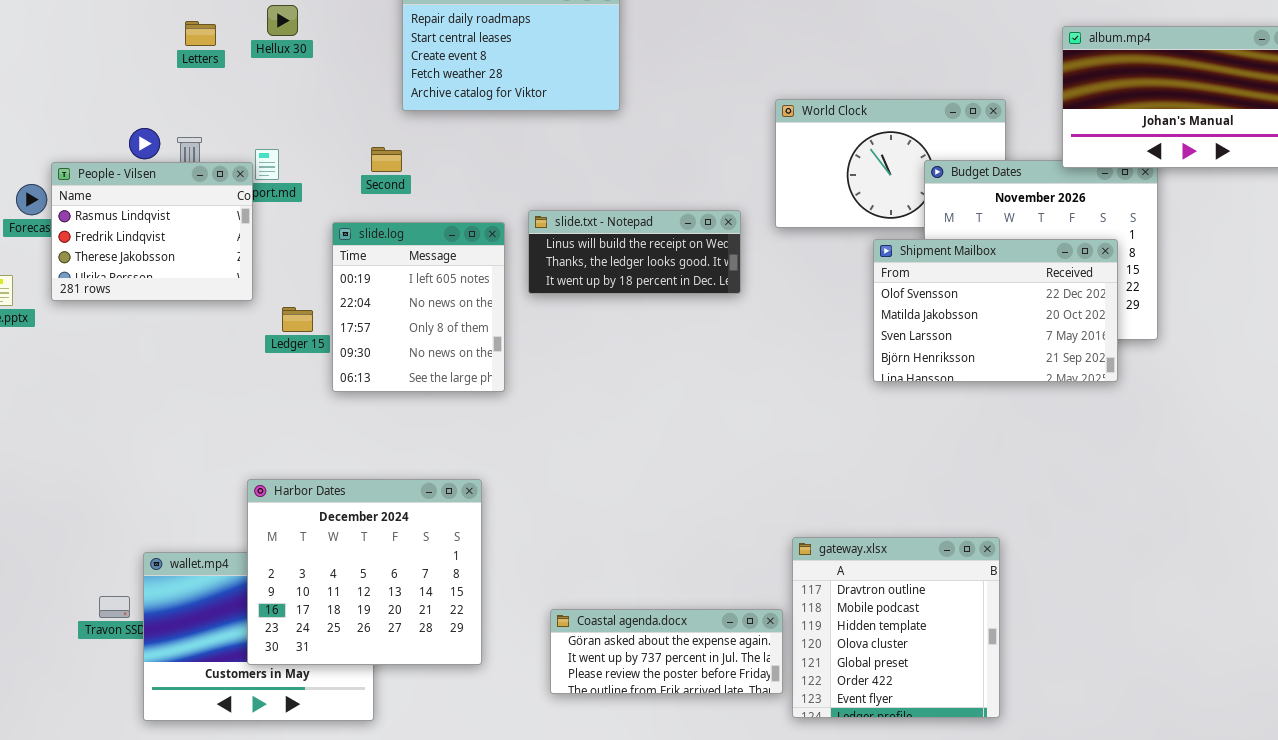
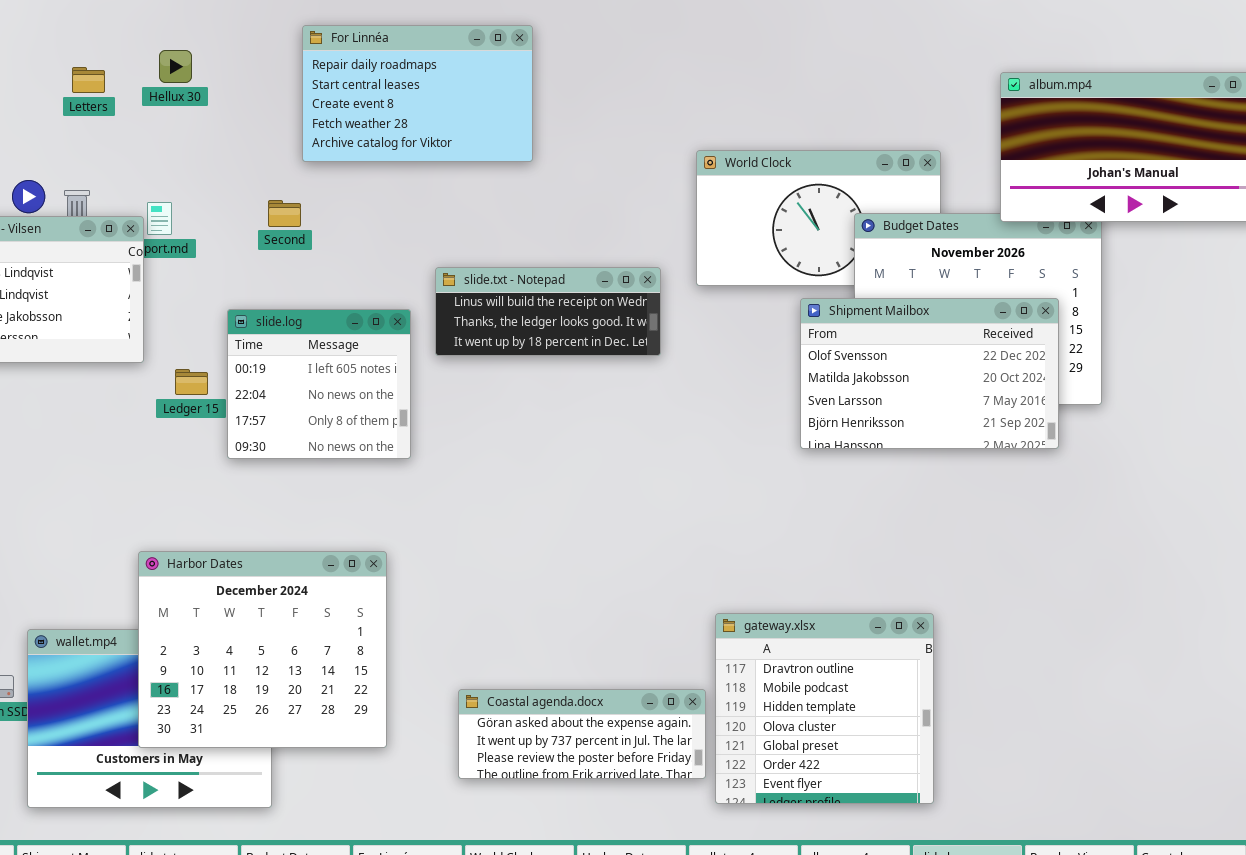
slide.log: [332,222,505,392] -> [227,309,411,459], resized

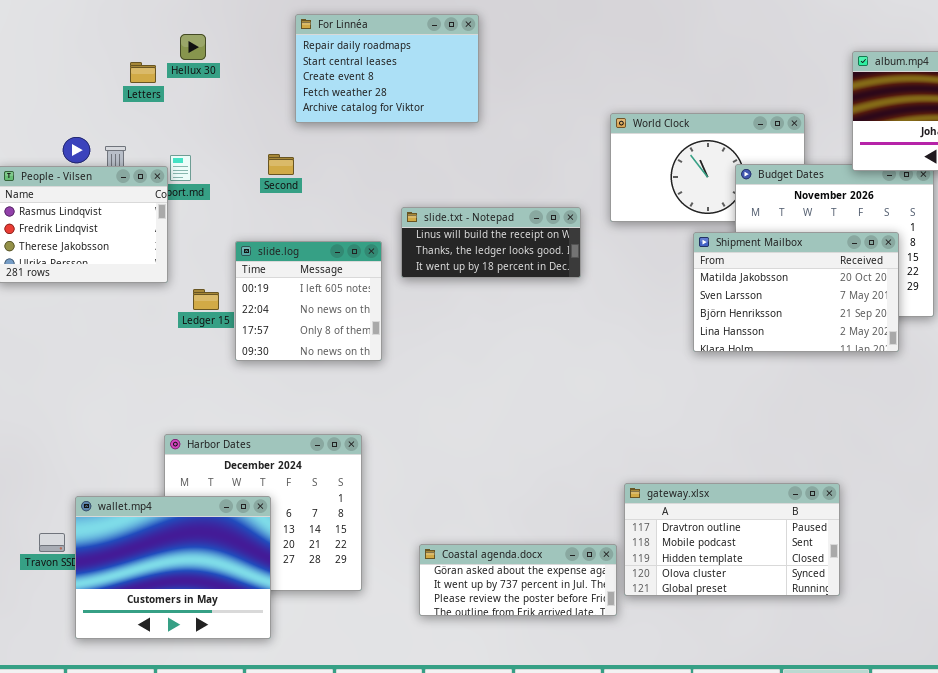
Letters: [72,67,105,93] -> [130,62,156,83], moved
Shipment Mailbox: [800,298,1059,449] -> [693,232,899,352], scrolled down 1 row
gateway.xlsx: [715,613,934,804] -> [624,483,840,596], resized
wallet.mp4: [27,629,272,808] -> [75,496,271,639], raised

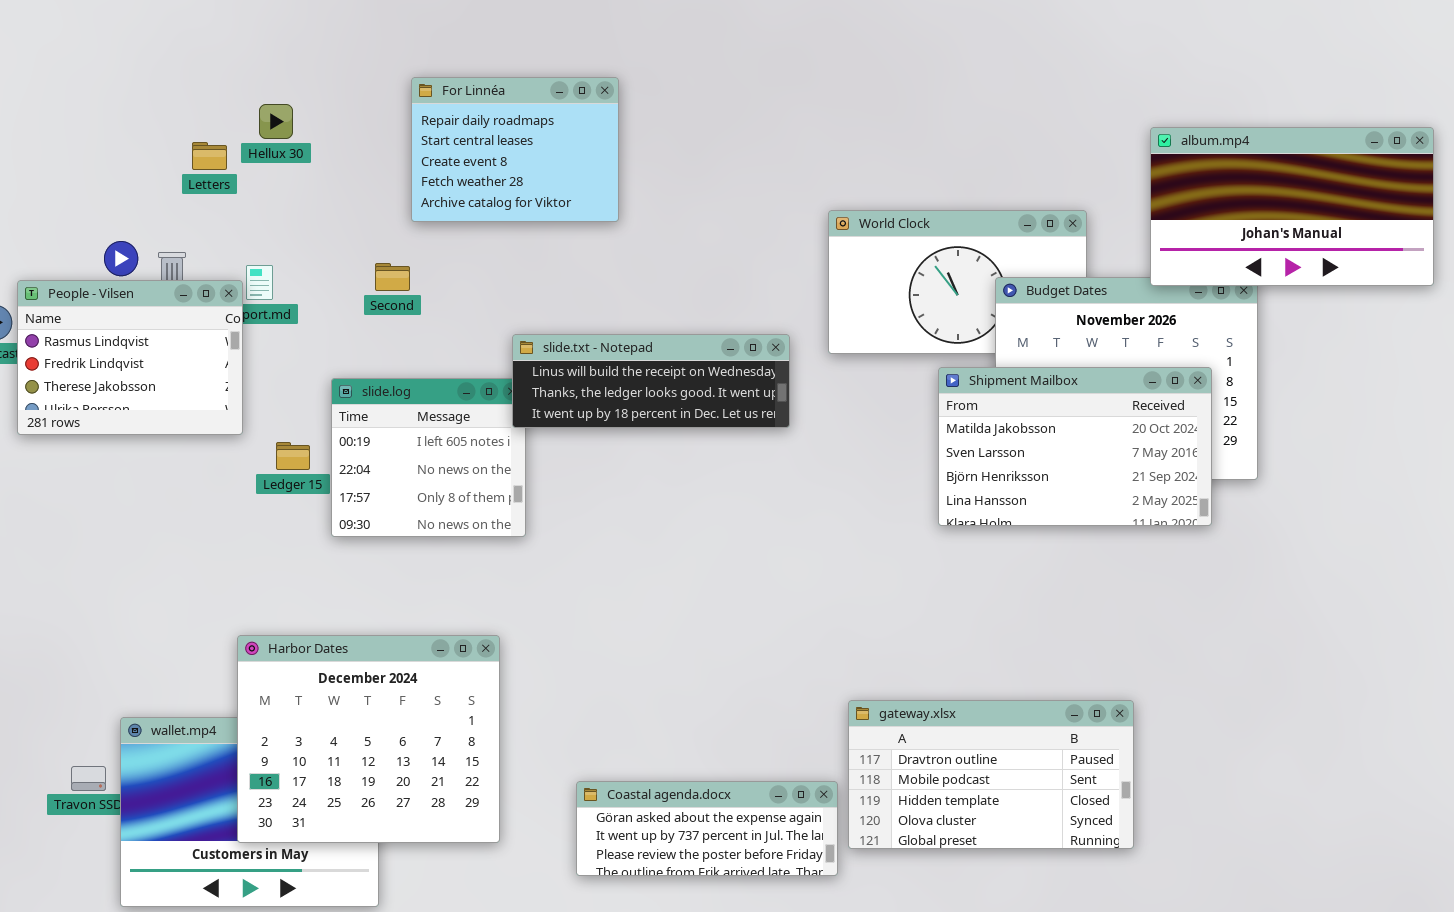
For Linnéa: [295,14,479,123] -> [411,77,619,222], resized
slide.txt - Notepad: [401,207,581,278] -> [512,334,790,428], resized
Harbor Dates: [164,434,362,591] -> [237,635,500,843], raised

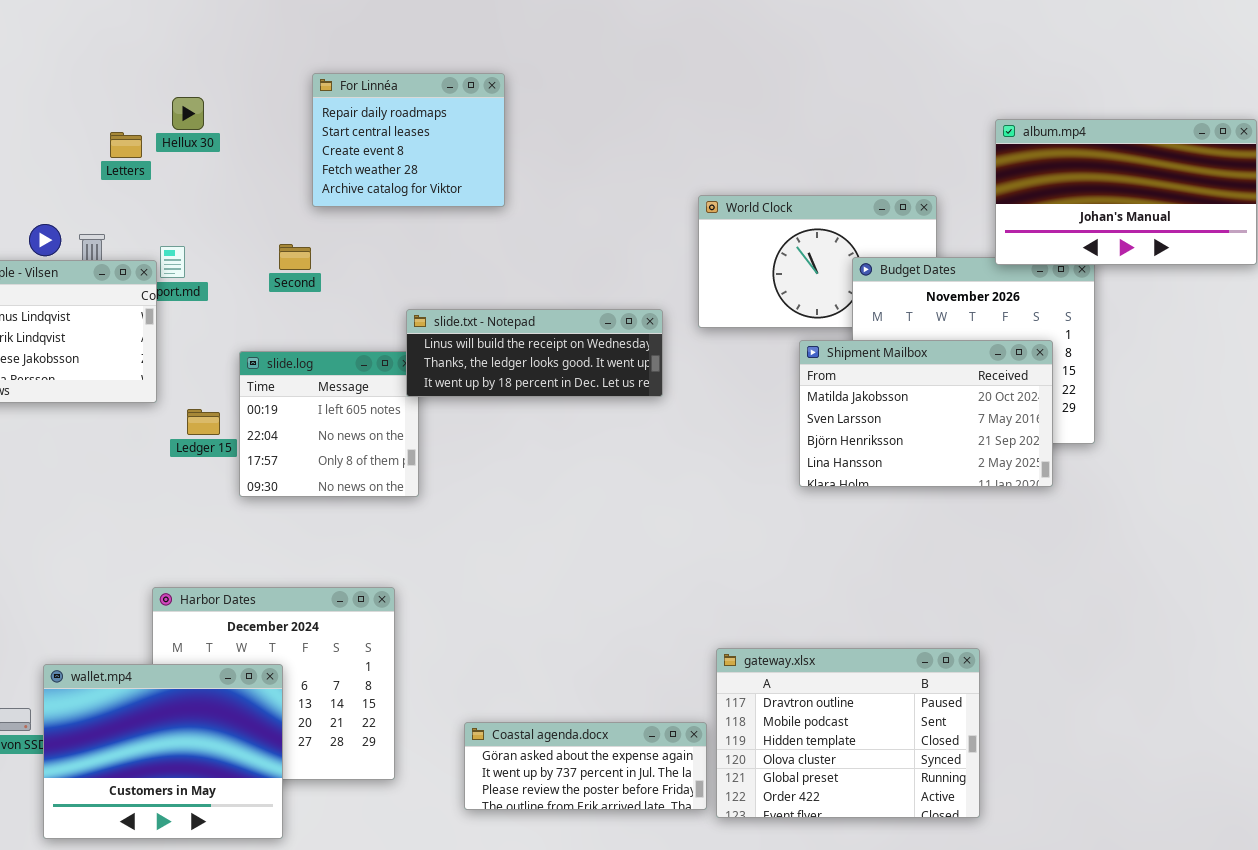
gateway.xlsx: [848,700,1134,849] -> [716,648,980,818], resized
wallet.mp4: [120,717,379,907] -> [43,664,283,839], raised

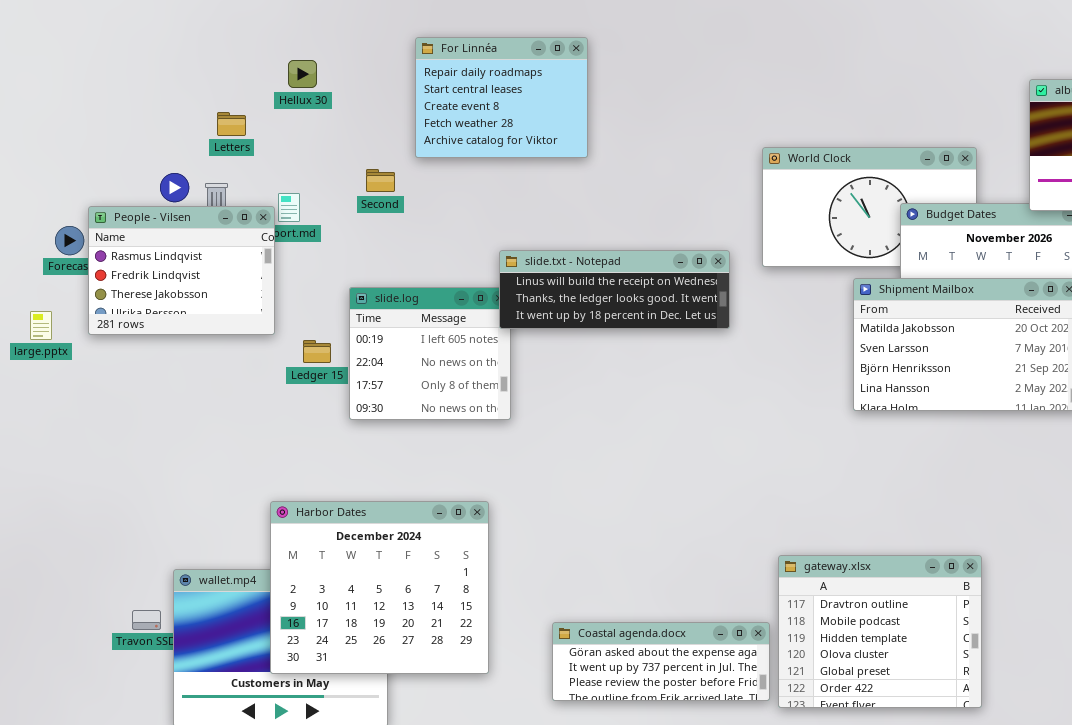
Letters: [110,132,142,158] -> [217,112,246,136], moved
Second: [279,244,311,270] -> [366,169,395,192], moved
Harbor Dates: [152,587,395,780] -> [270,501,489,674], raised
gateway.xlsx: [716,648,980,818] -> [778,555,982,708], resized

